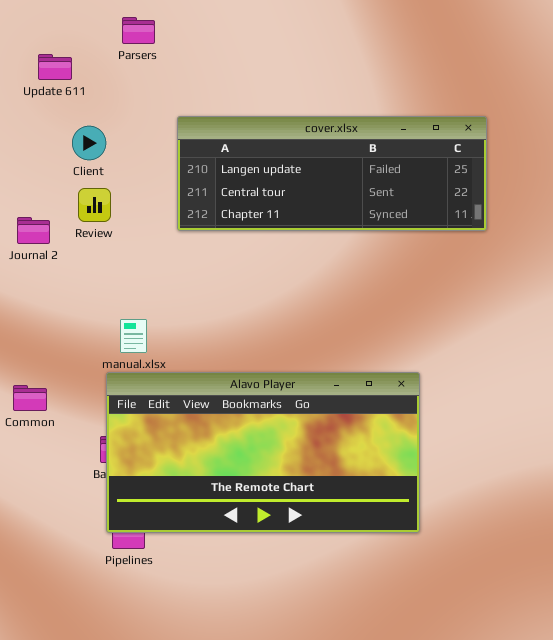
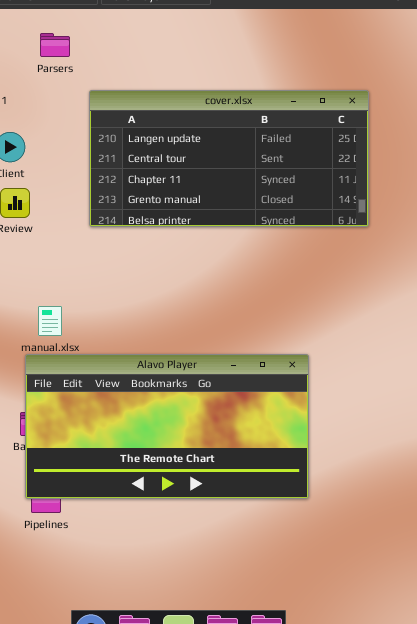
cover.xlsx: [177,116,487,231] -> [89,90,369,227], resized

